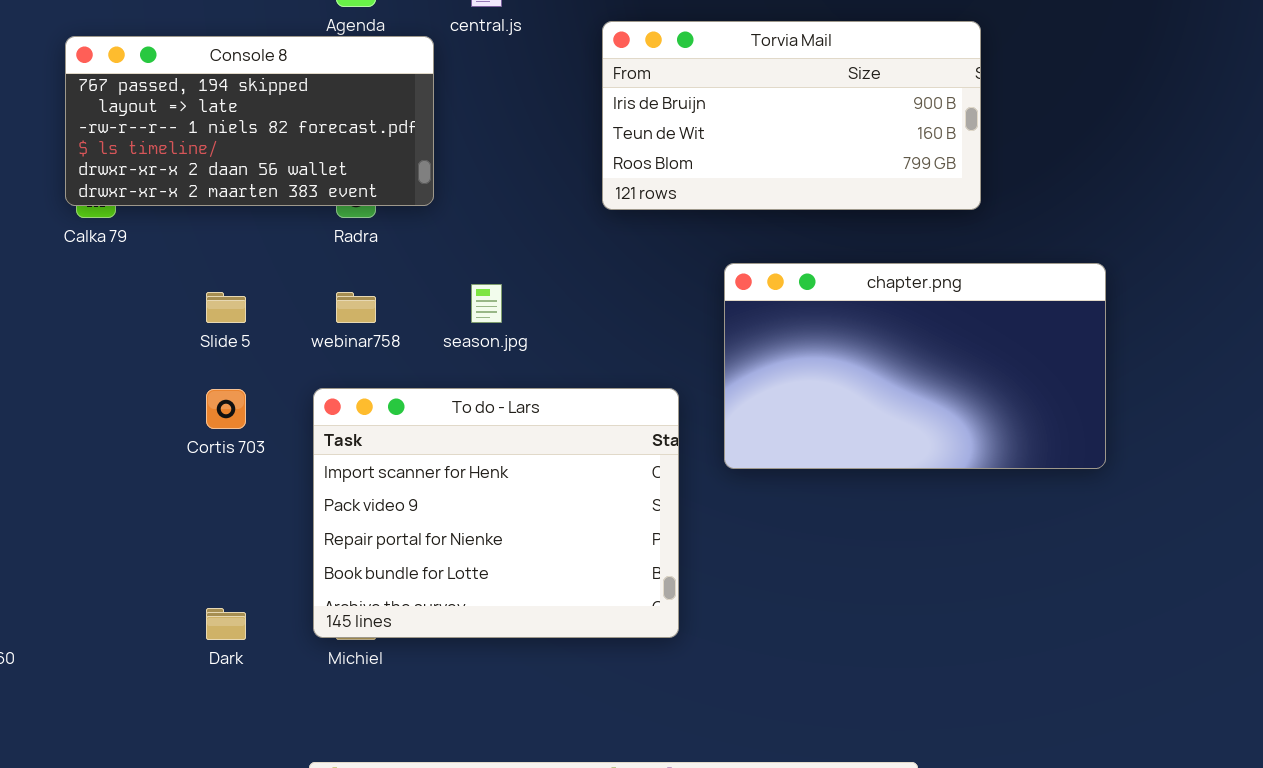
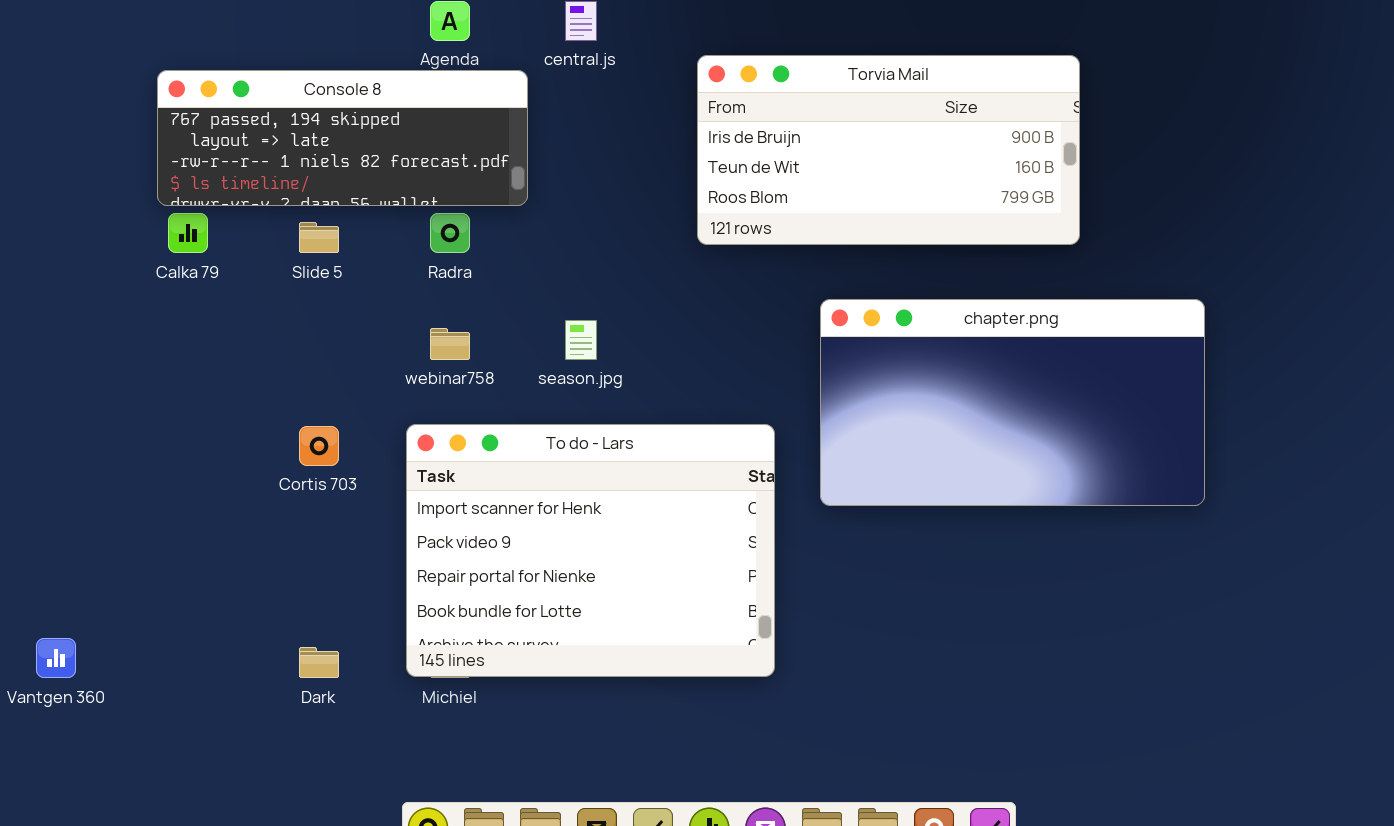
Console 8: [65,36,434,206] -> [157,70,528,206], resized
Slide 5: [206,292,246,323] -> [299,222,339,253], moved

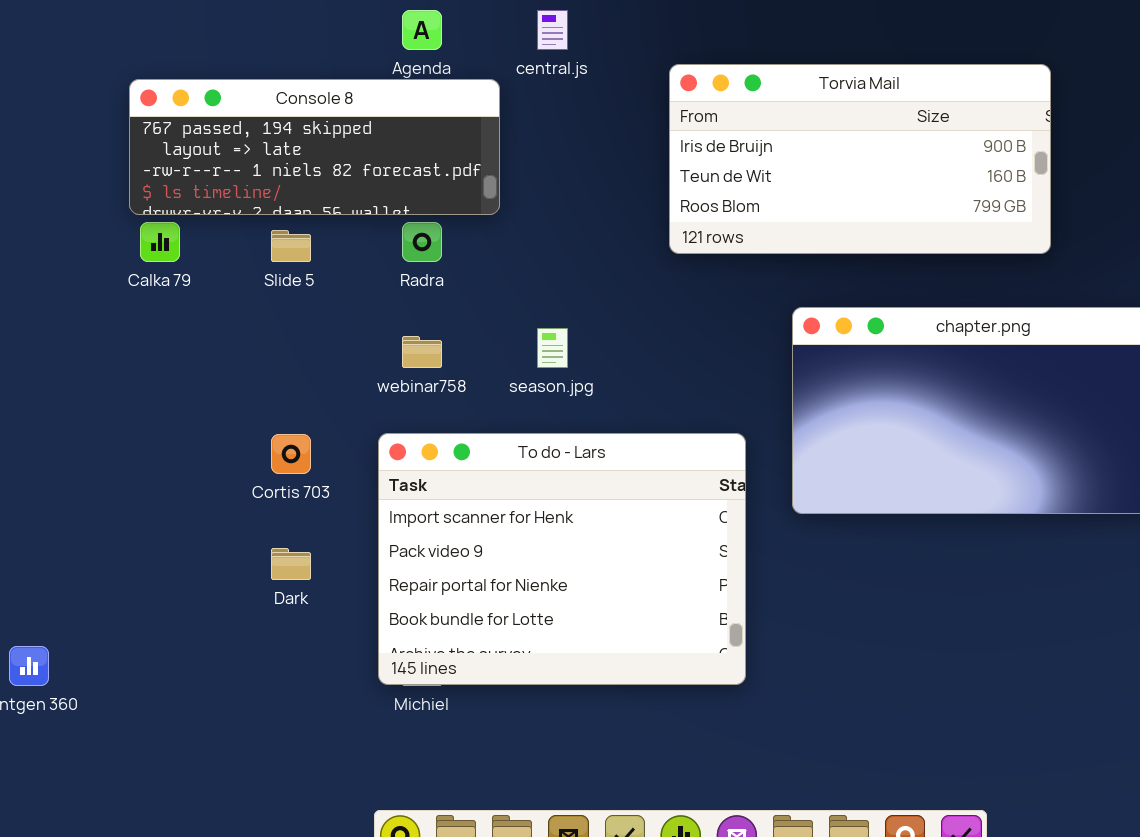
Dark: [299,647,339,678] -> [271,548,311,580], moved

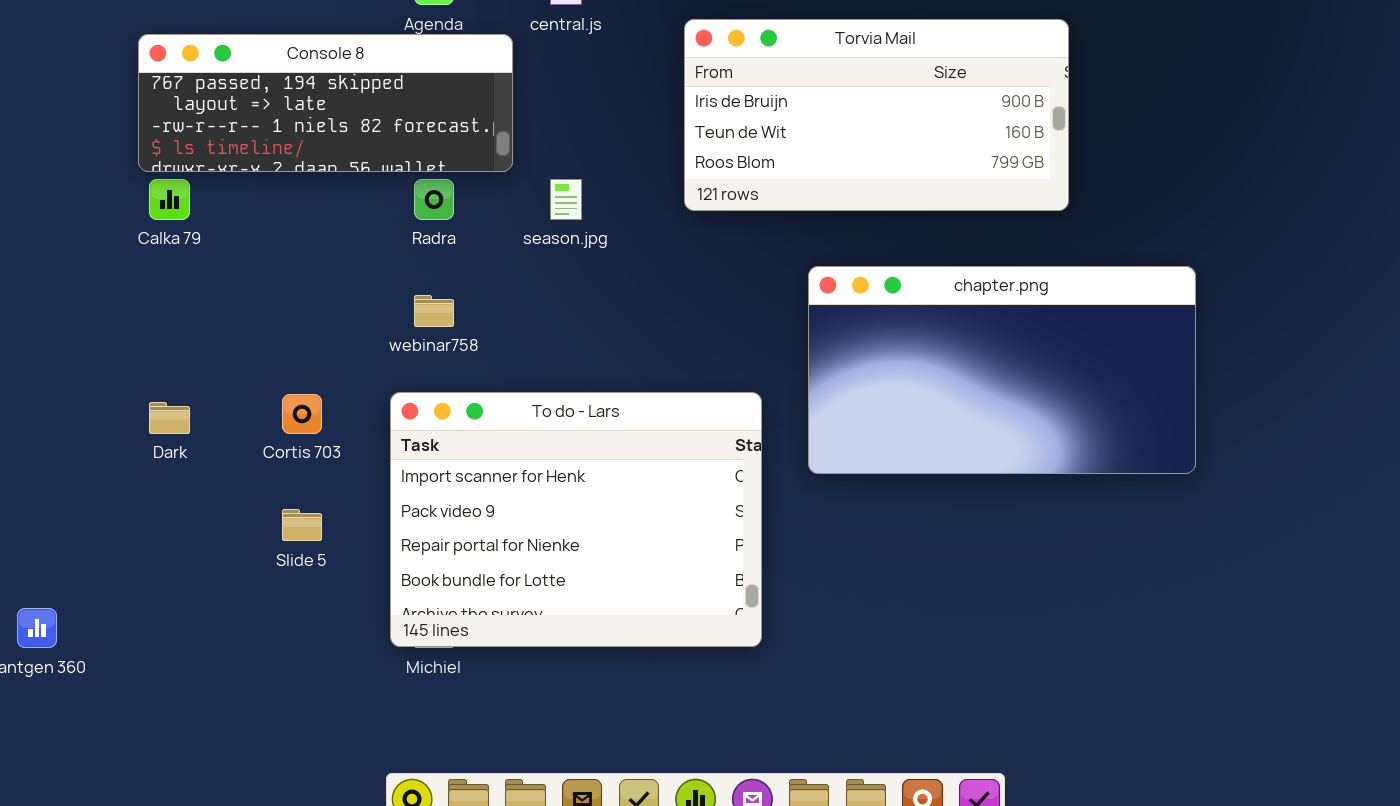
Slide 5: [271,230,311,262] -> [282,509,322,541], moved
season.jpg: [537,328,568,368] -> [550,179,582,220], moved
Dark: [271,548,311,580] -> [149,402,190,434], moved

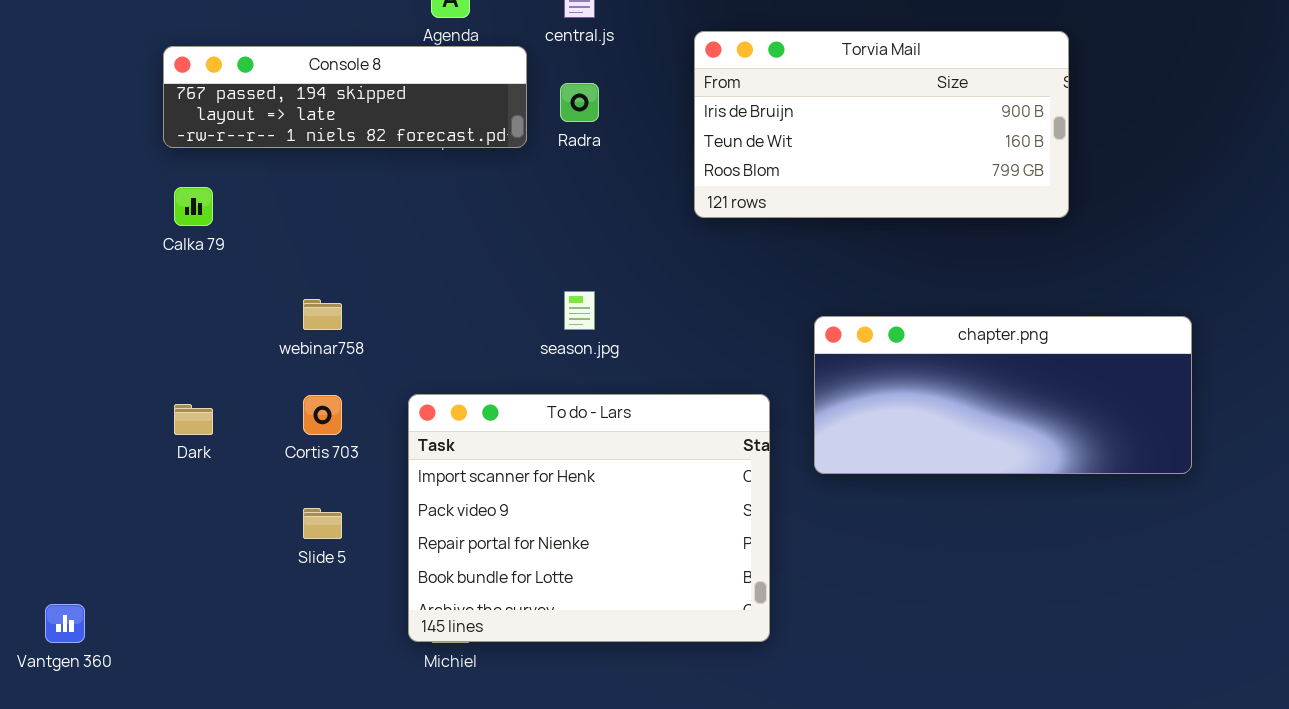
Console 8: [138,34,513,172] -> [163,46,527,148], resized
Radra: [414,179,454,220] -> [560,83,599,122], moved
season.jpg: [550,179,582,220] -> [564,291,595,330], moved
chapter.png: [808,266,1196,474] -> [814,316,1192,474], resized
webinar758: [414,295,454,327] -> [303,299,342,330], moved

